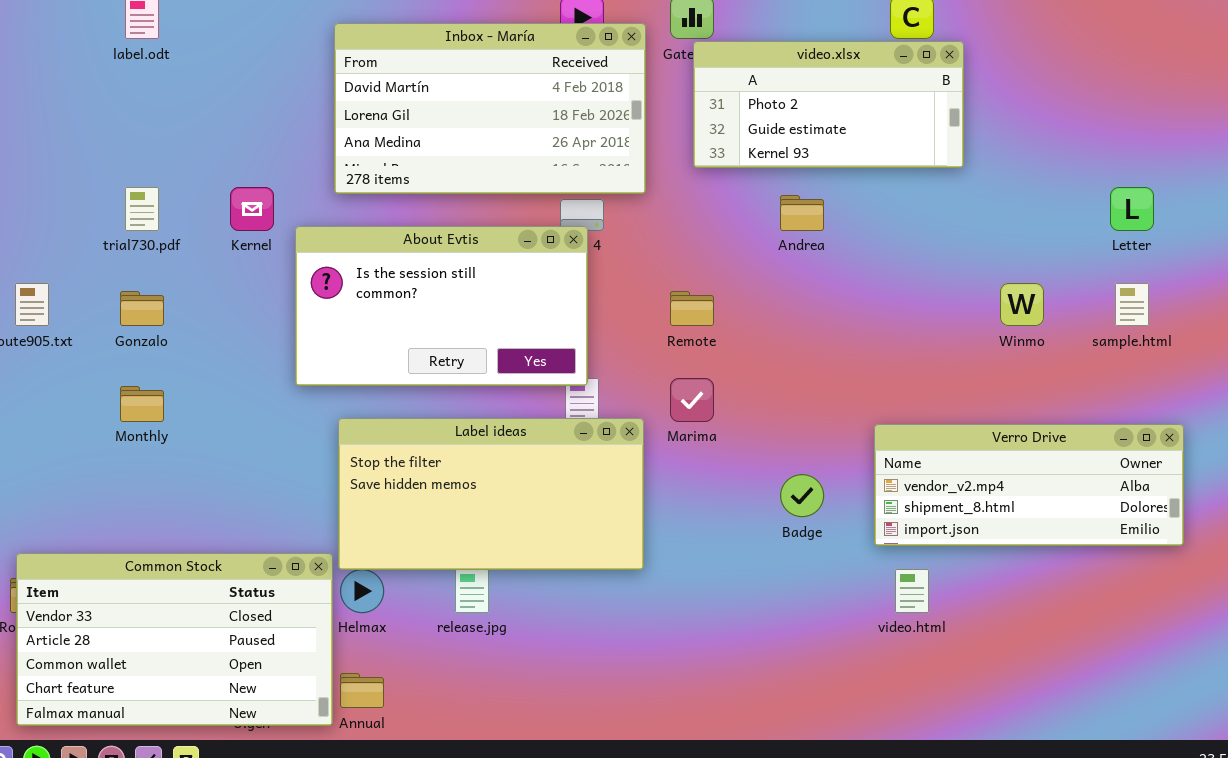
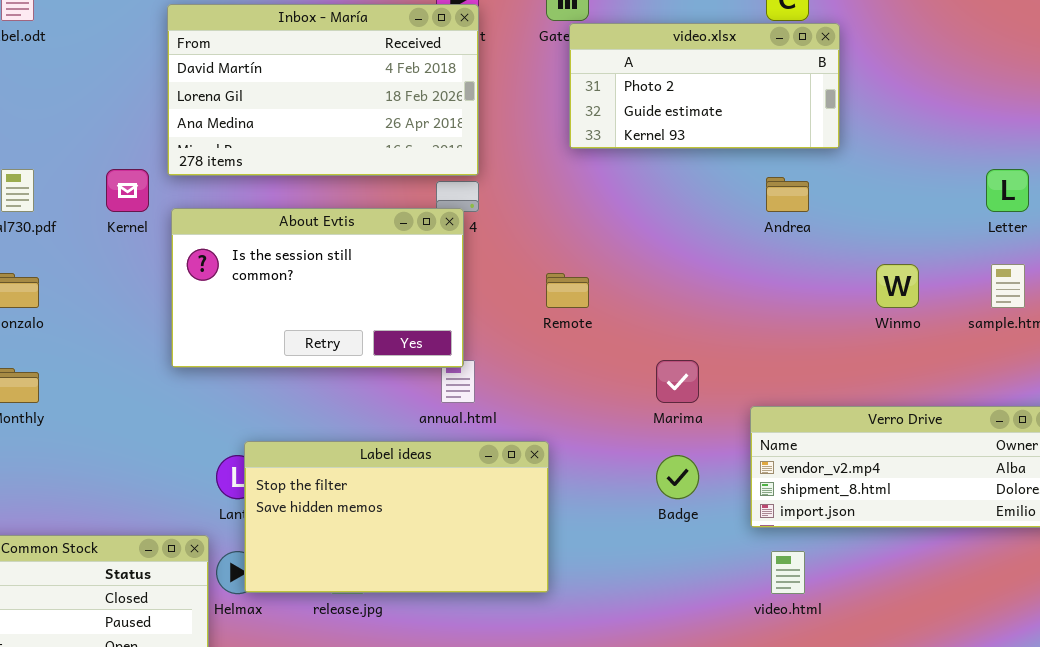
Inbox - María: [334,23,646,194] -> [167,4,479,176], moved
Andrea: [780,195,824,231] -> [766,177,809,212], moved
Marima: [670,378,714,422] -> [656,360,699,403], moved
Label ideas: [338,418,644,570] -> [244,441,549,593], moved

